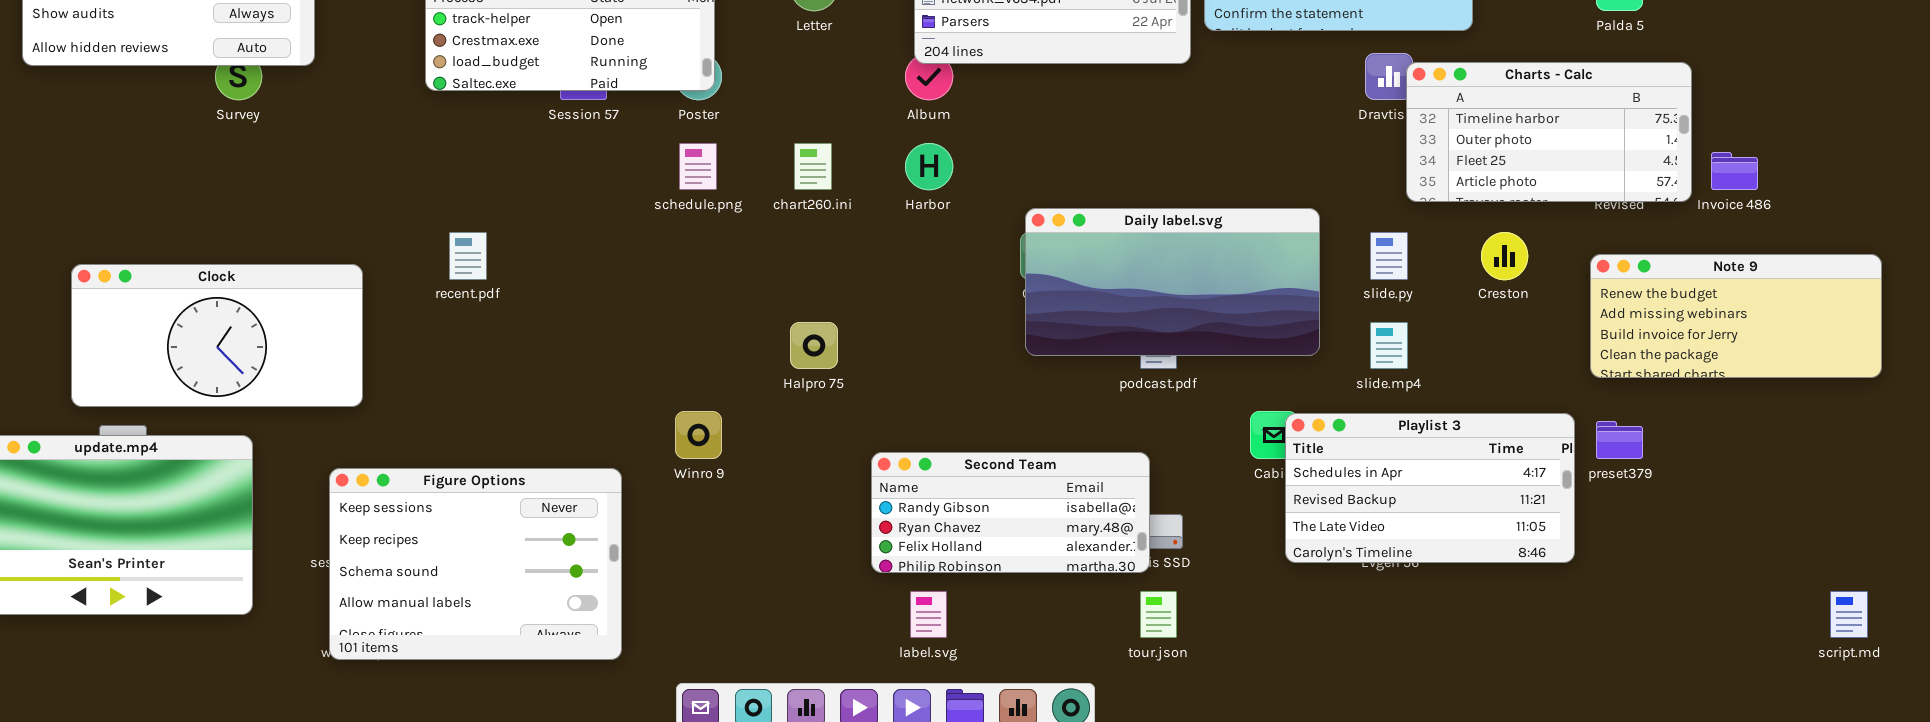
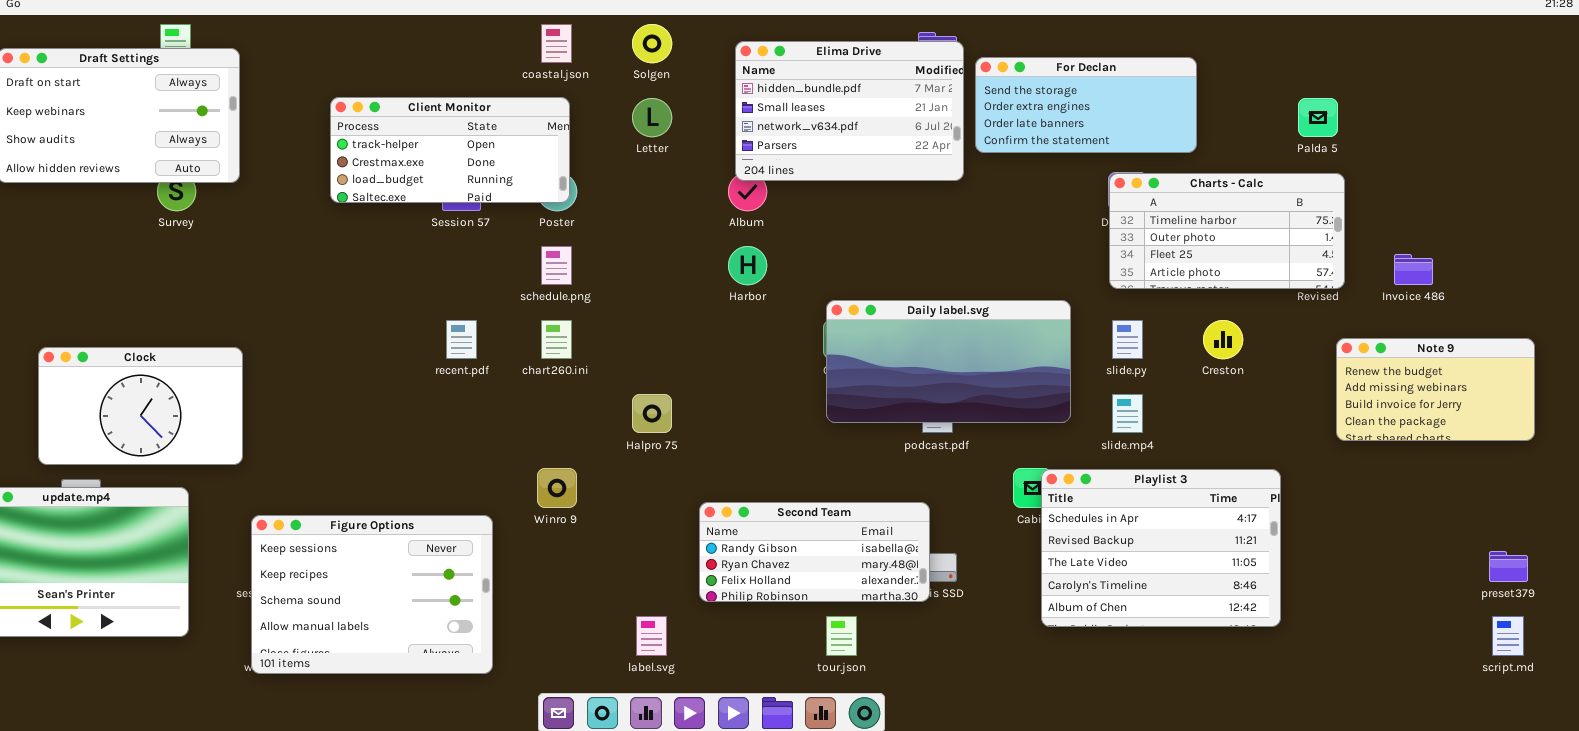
Charts - Calc: [1406,62,1692,202] -> [1109,173,1345,289], moved
chart260.ini: [794,143,832,190] -> [541,320,572,359], moved
recent.pdf: [449,232,487,280] -> [446,320,477,359], moved
Note 9: [1590,254,1882,378] -> [1336,338,1535,441], resized
Clock: [71,264,363,407] -> [38,347,243,465], resized
Playlist 3: [1285,413,1575,563] -> [1041,469,1281,627], resized
preset379: [1596,421,1643,459] -> [1489,551,1528,582], moved
label.svg: [910,591,947,638] -> [636,616,667,656], moved
tour.json: [1140,591,1177,638] -> [826,616,857,656], moved

